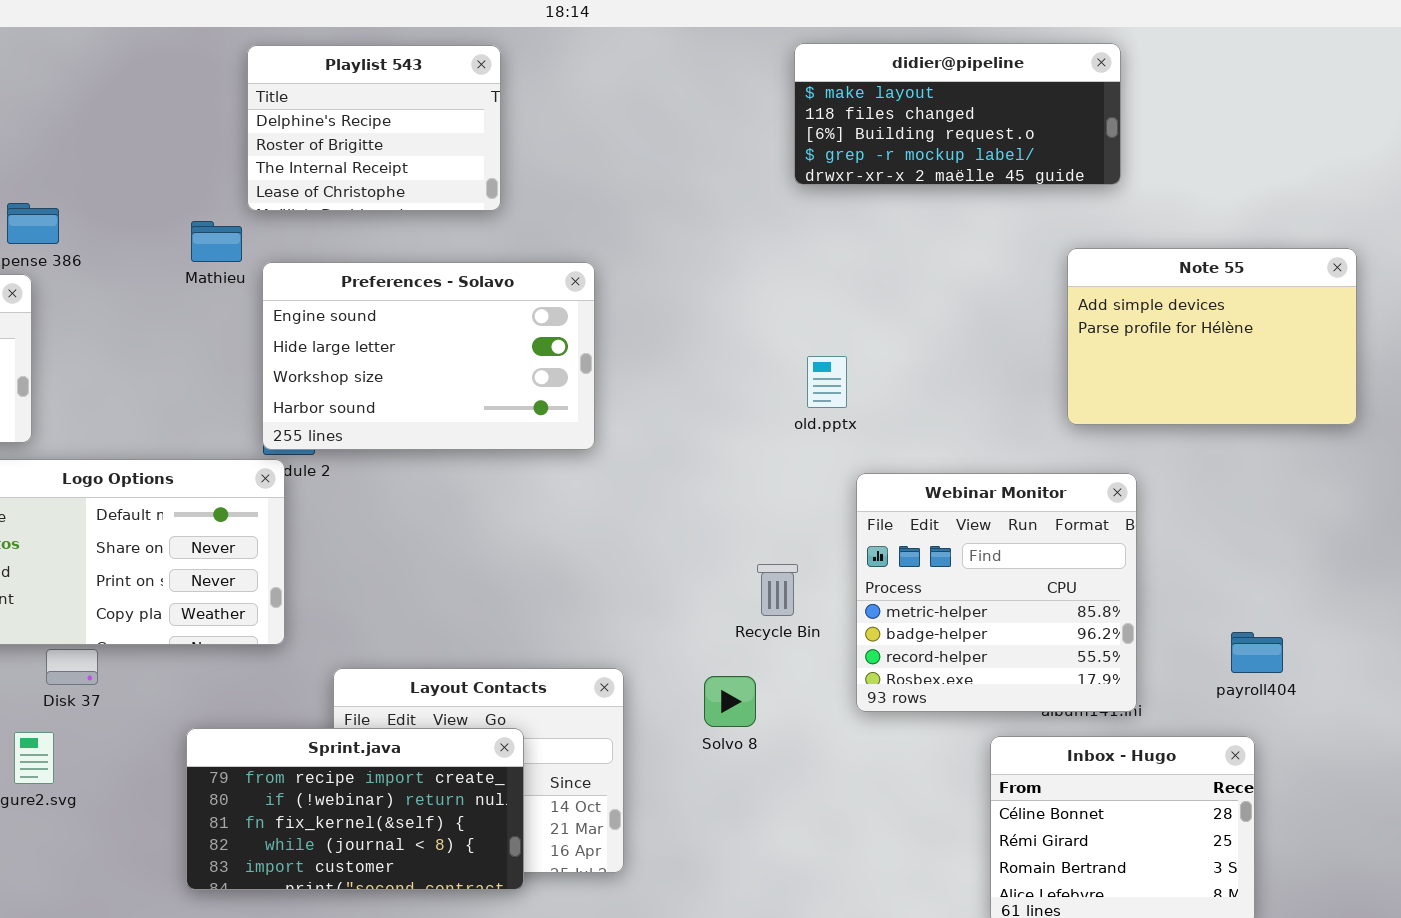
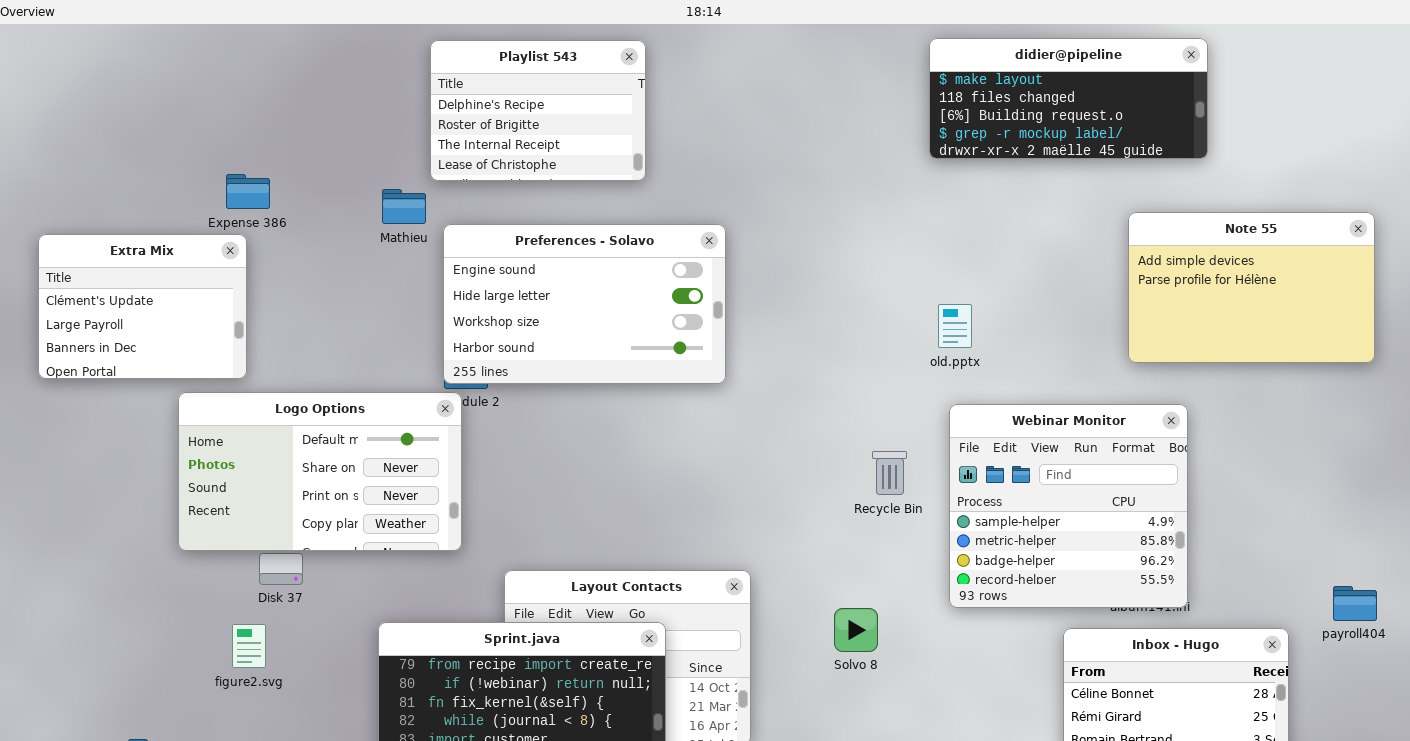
didier@pipeline: [794,43,1121,185] -> [929,38,1208,159], moved
old.pptx: [807,356,847,408] -> [938,304,972,348], moved
Webinar Monitor: [856,473,1137,712] -> [949,404,1188,608], scrolled up 1 row
Recycle Bin: [757,564,798,616] -> [872,451,907,495], moved
payroll404: [1231,632,1283,673] -> [1333,586,1377,621], moved
Solvo 8: [704,676,756,727] -> [834,608,878,652], moved

